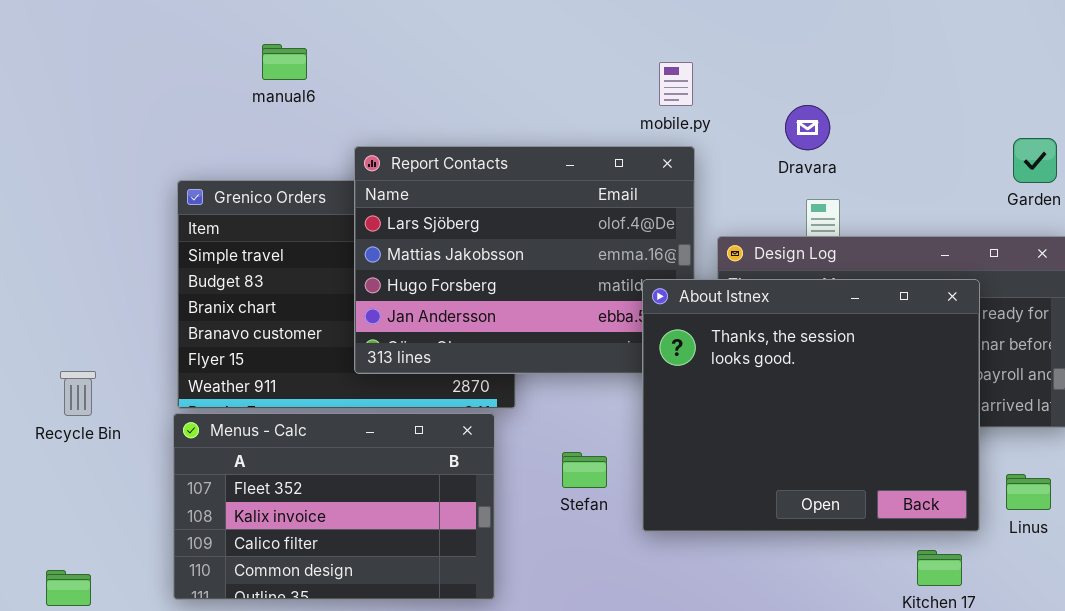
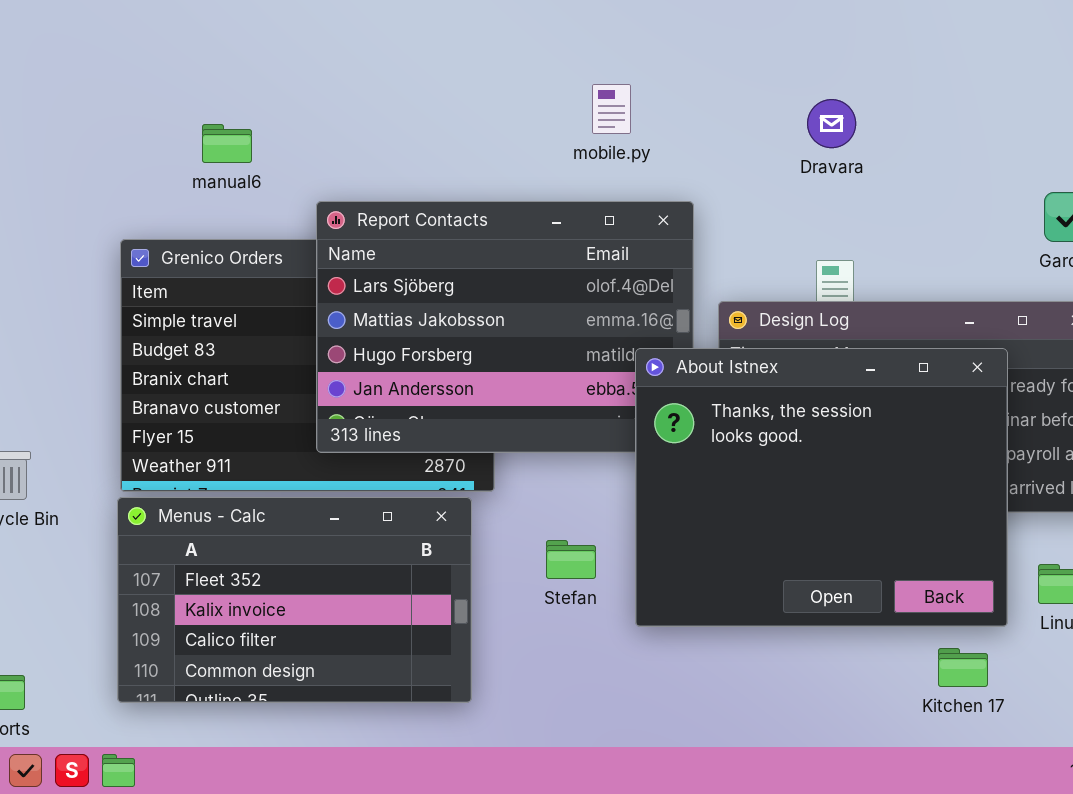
manual6: [262,44,307,80] -> [202,124,252,163], moved
mobile.py: [659,62,693,106] -> [592,84,631,134], moved
Dravara: [785,105,830,150] -> [807,99,856,148], moved

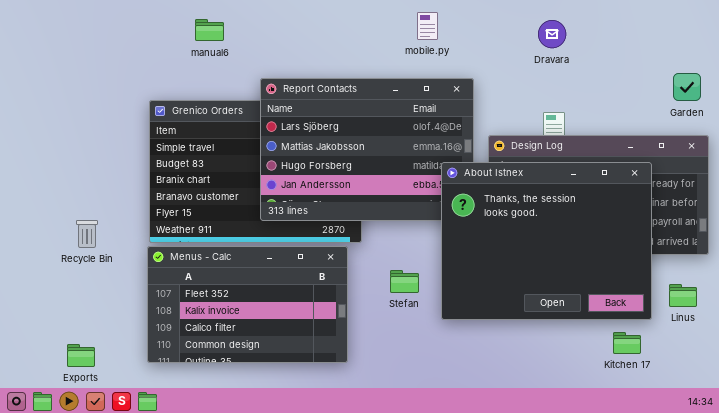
manual6: [202,124,252,163] -> [195,19,224,41], moved

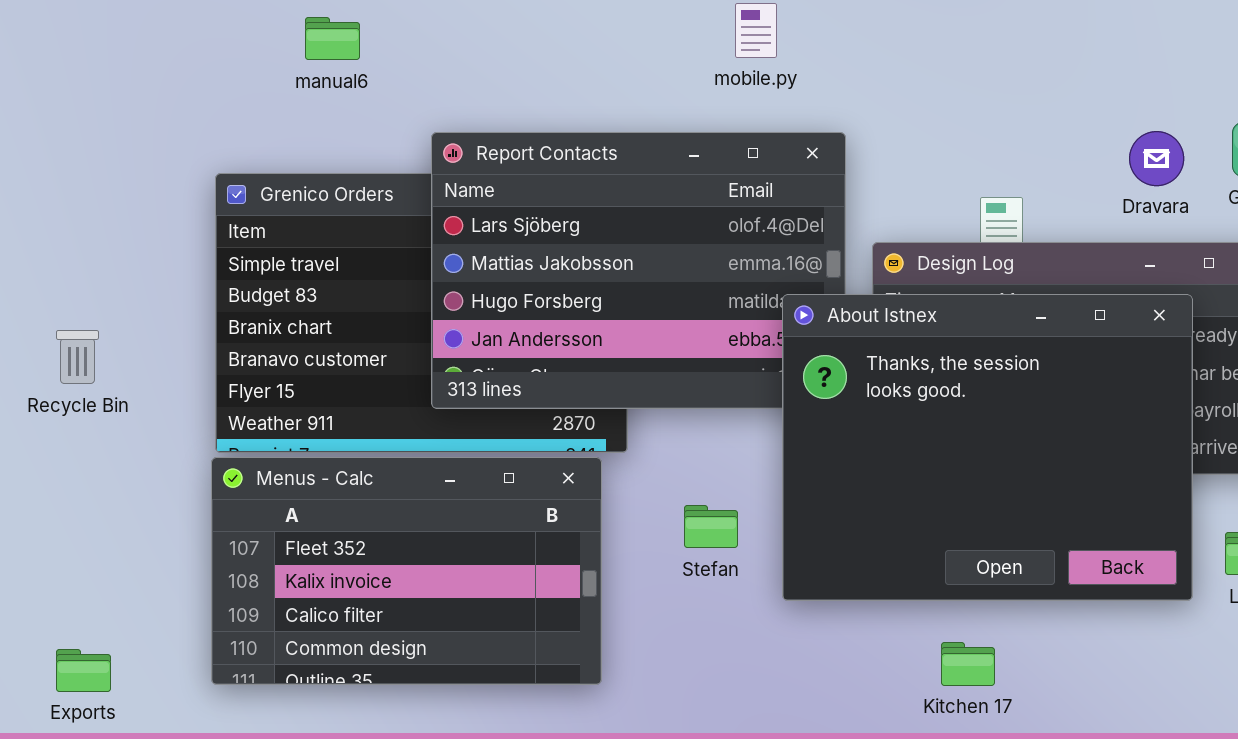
Dravara: [538,20,566,48] -> [1129,131,1184,186], moved
Recycle Bin: [76,220,98,248] -> [56,330,99,384], moved
Kitchen 17: [613,332,641,354] -> [941,642,995,686], moved

